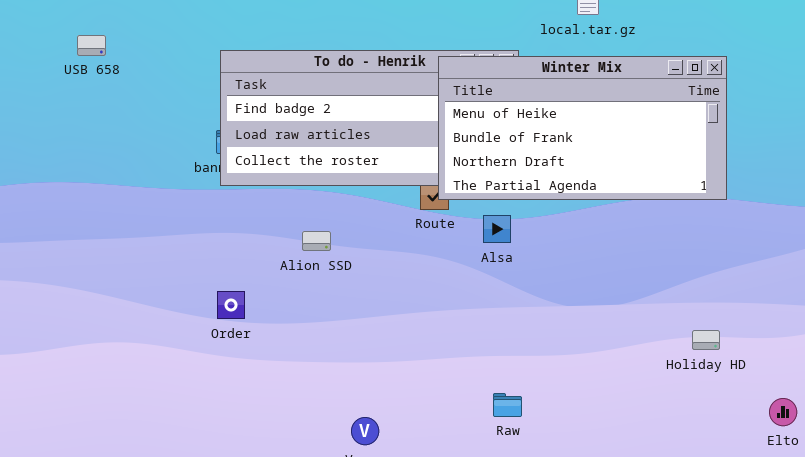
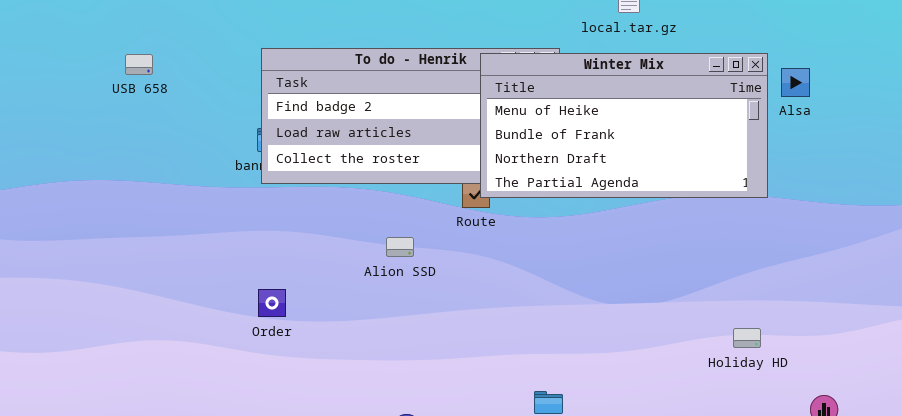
USB 658: [77,35,106,56] -> [125,54,153,75], moved
Alsa: [483,215,511,243] -> [781,68,810,97], moved
Alion SSD: [302,231,331,251] -> [386,237,414,257], moved

